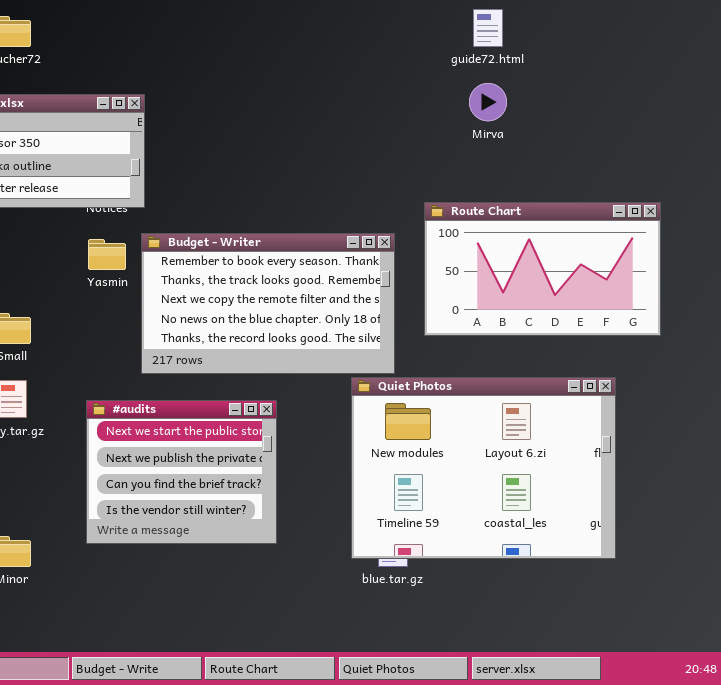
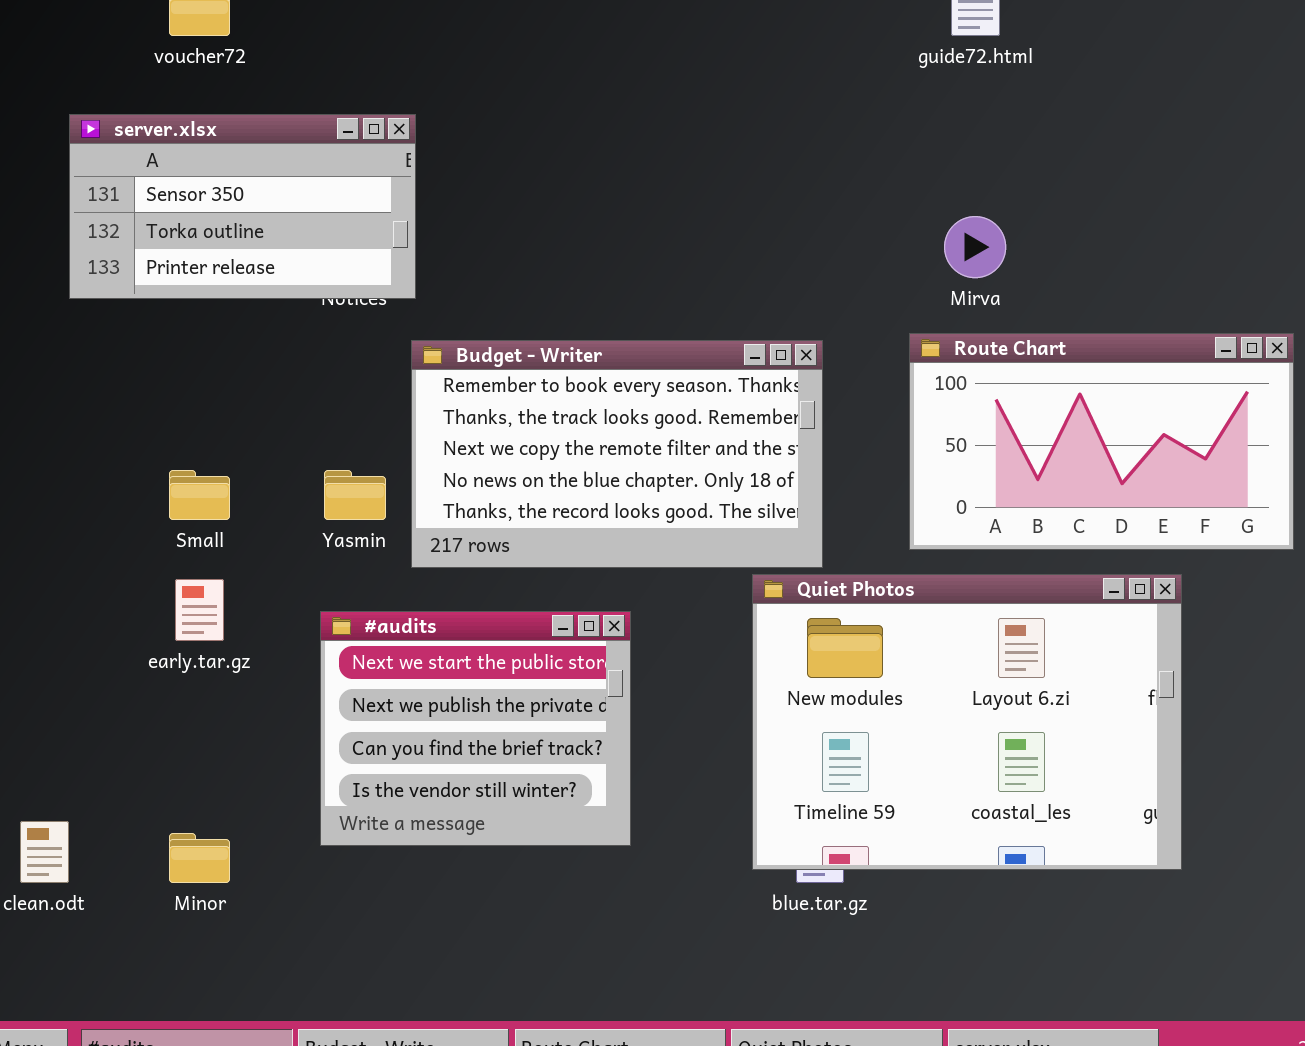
Mirva: [469,83,507,121] -> [944,216,1006,278], moved
Route Chart: [424,202,661,336] -> [909,333,1294,550], moved
Yasmin: [88,239,126,270] -> [324,470,386,520], moved

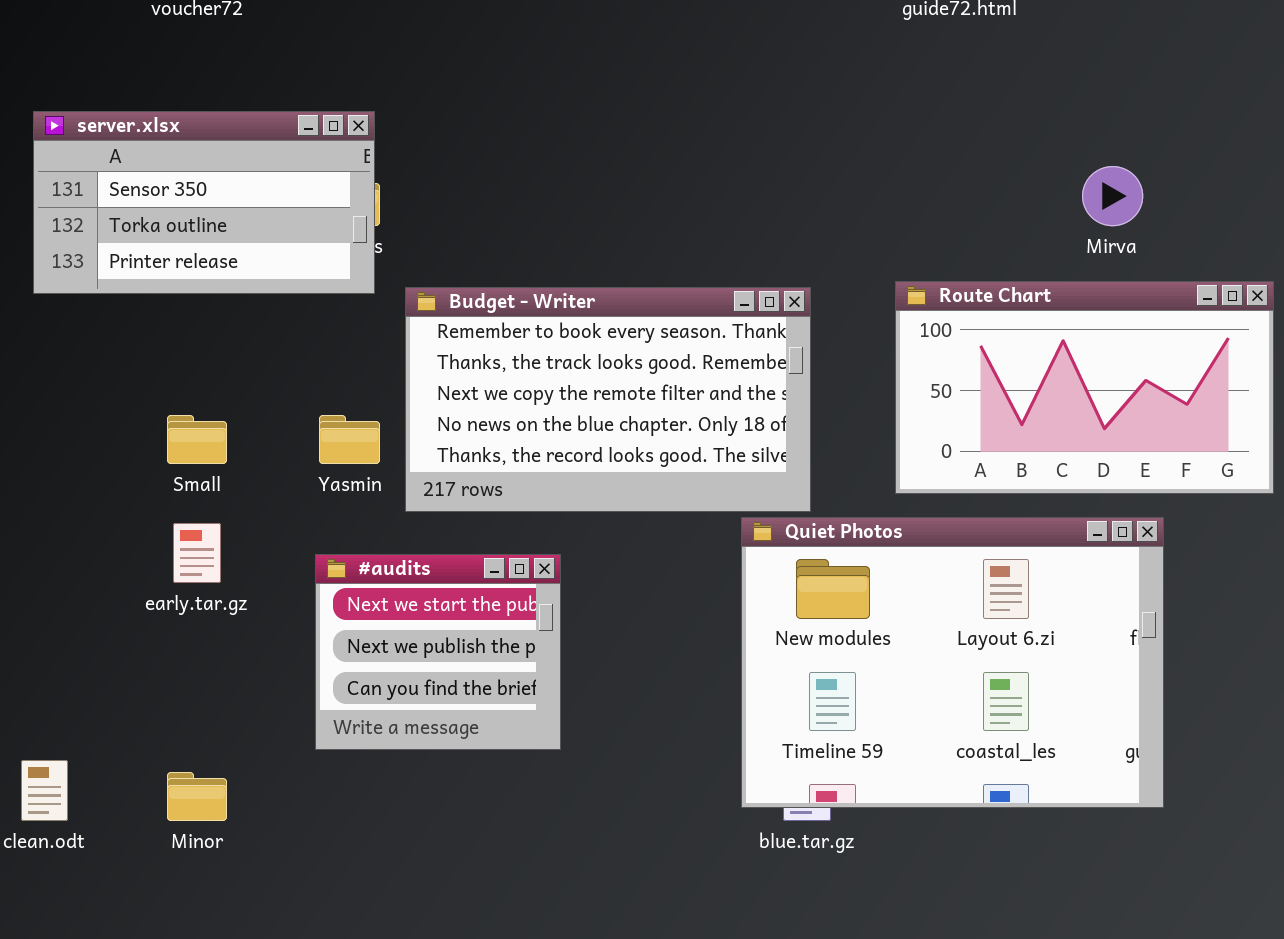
server.xlsx: [69,114,416,299] -> [33,111,375,294], moved
Mirva: [944,216,1006,278] -> [1082,166,1143,226], moved
#audits: [320,611,631,846] -> [315,554,561,750], resized

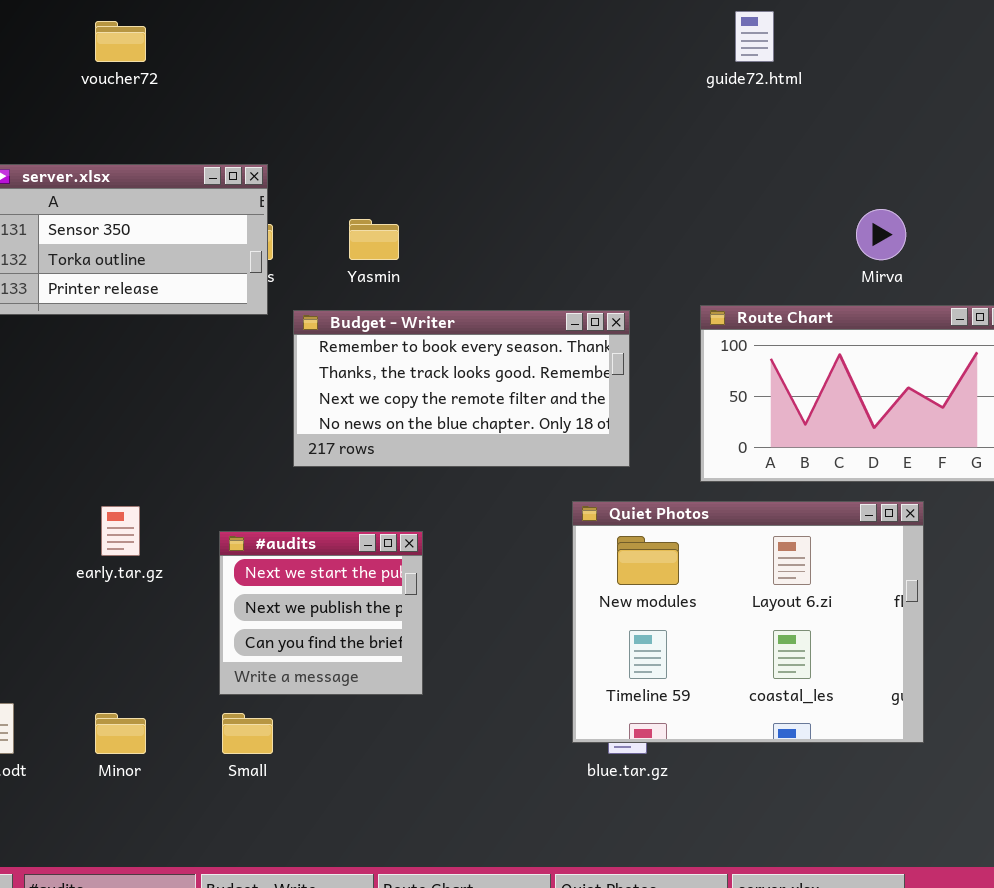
Budget - Writer: [405,287,811,512] -> [293,310,630,467], resized
Small: [167,415,227,464] -> [222,713,273,754], moved
Yasmin: [319,415,380,464] -> [349,219,399,260], moved

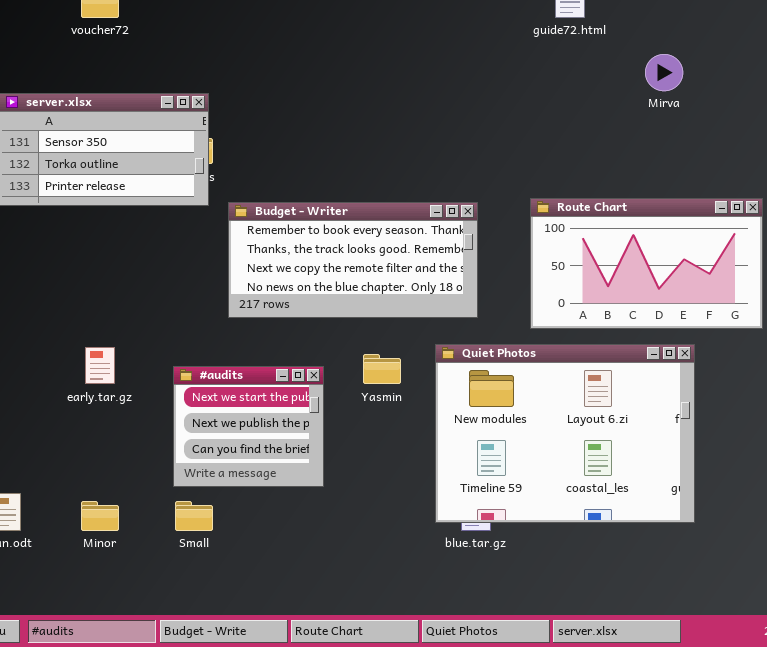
Mirva: [856,209,906,260] -> [645,54,683,91], moved
Yasmin: [349,219,399,260] -> [363,354,401,384], moved

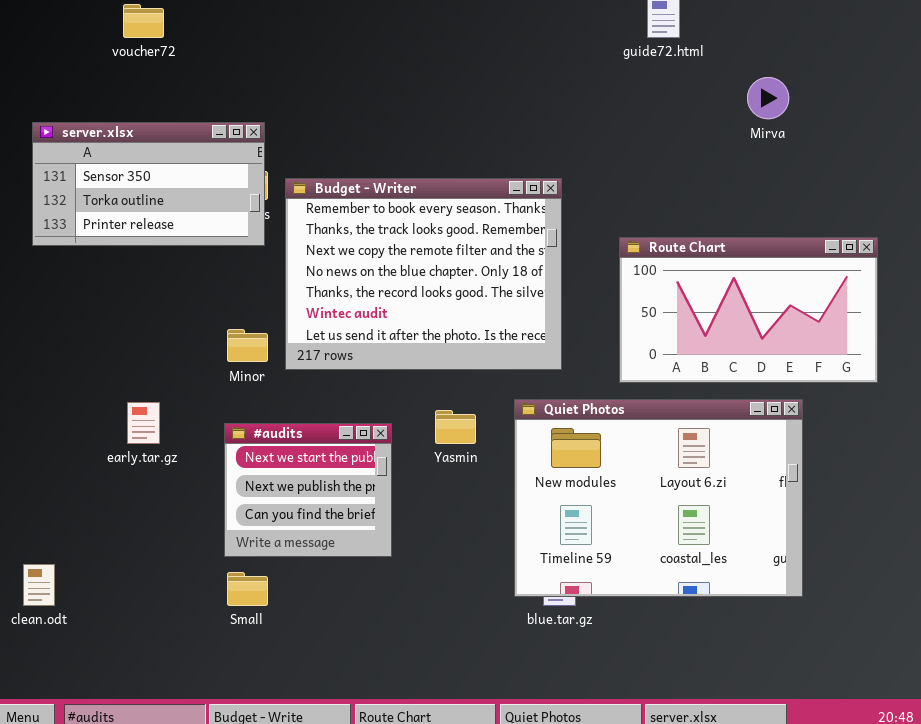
Budget - Writer: [228,202,478,318] -> [285,178,562,370], resized
Minor: [81,501,119,531] -> [227,329,268,362], moved

